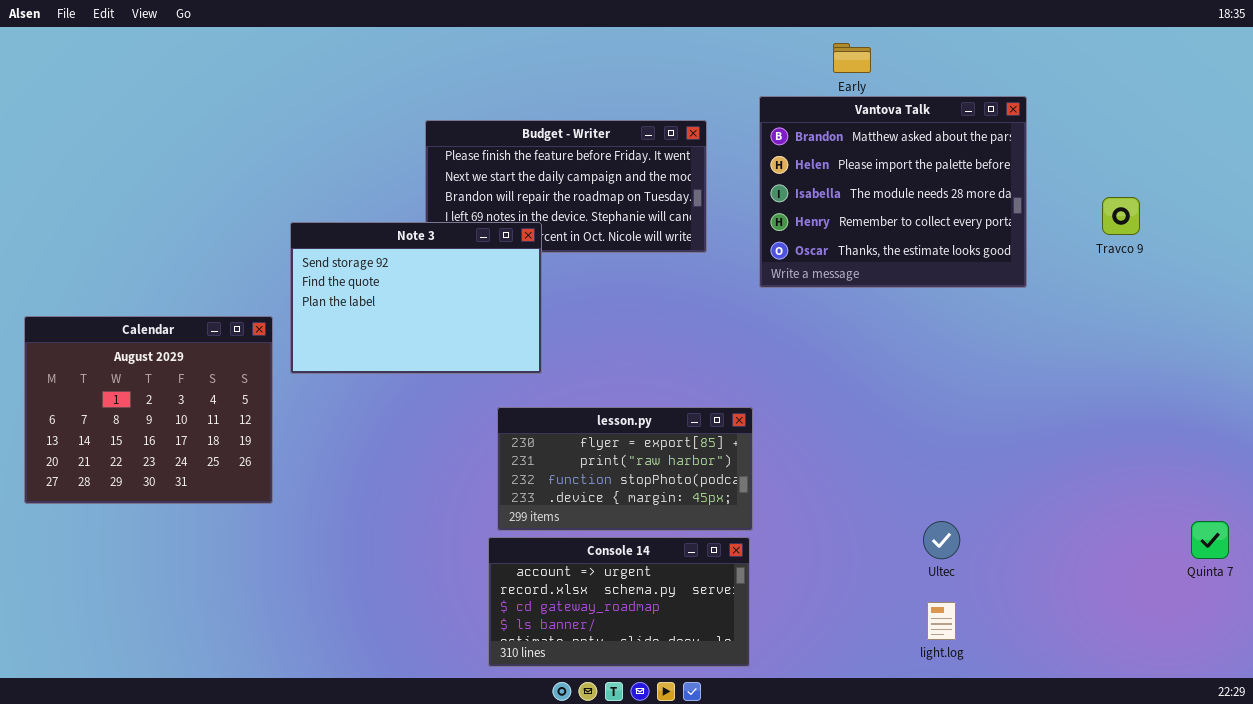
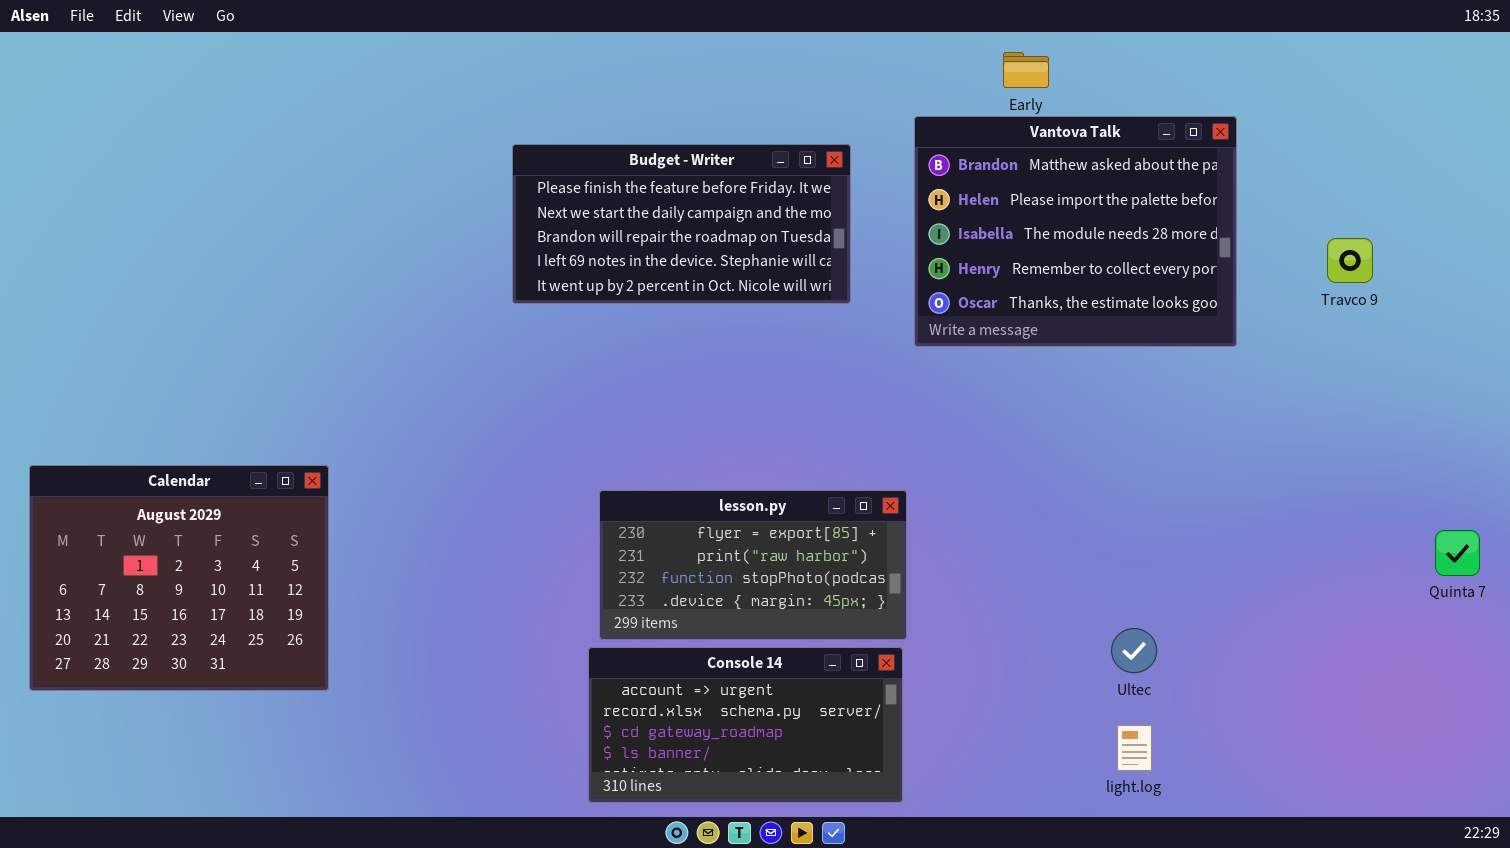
Note 3: [290,222,542,374] -> none, closed
Calendar: [24,316,273,504] -> [29,465,329,691], moved
Quinta 7: [1191,521,1229,559] -> [1435,530,1480,576], moved

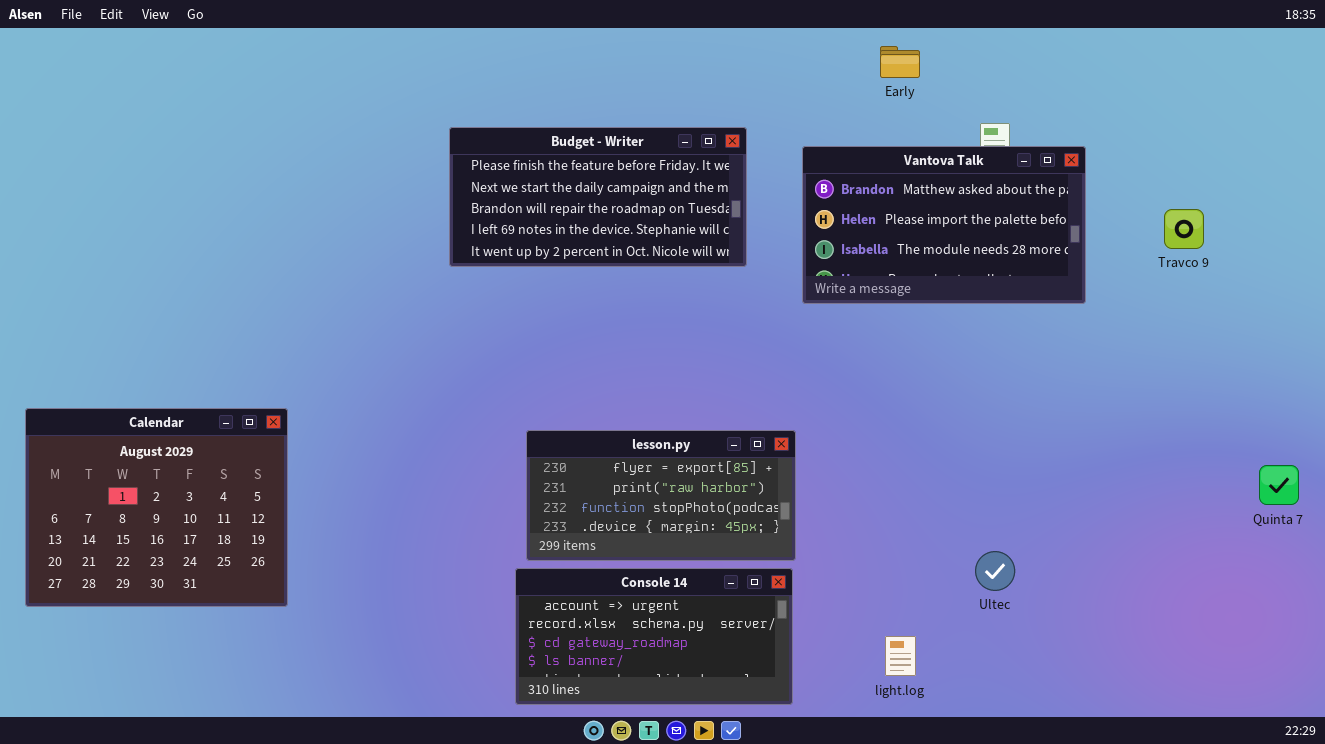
Vantova Talk: [914,116,1237,347] -> [802,146,1086,304], resized
light.log: [1117,725,1152,771] -> [885,636,916,676], moved

